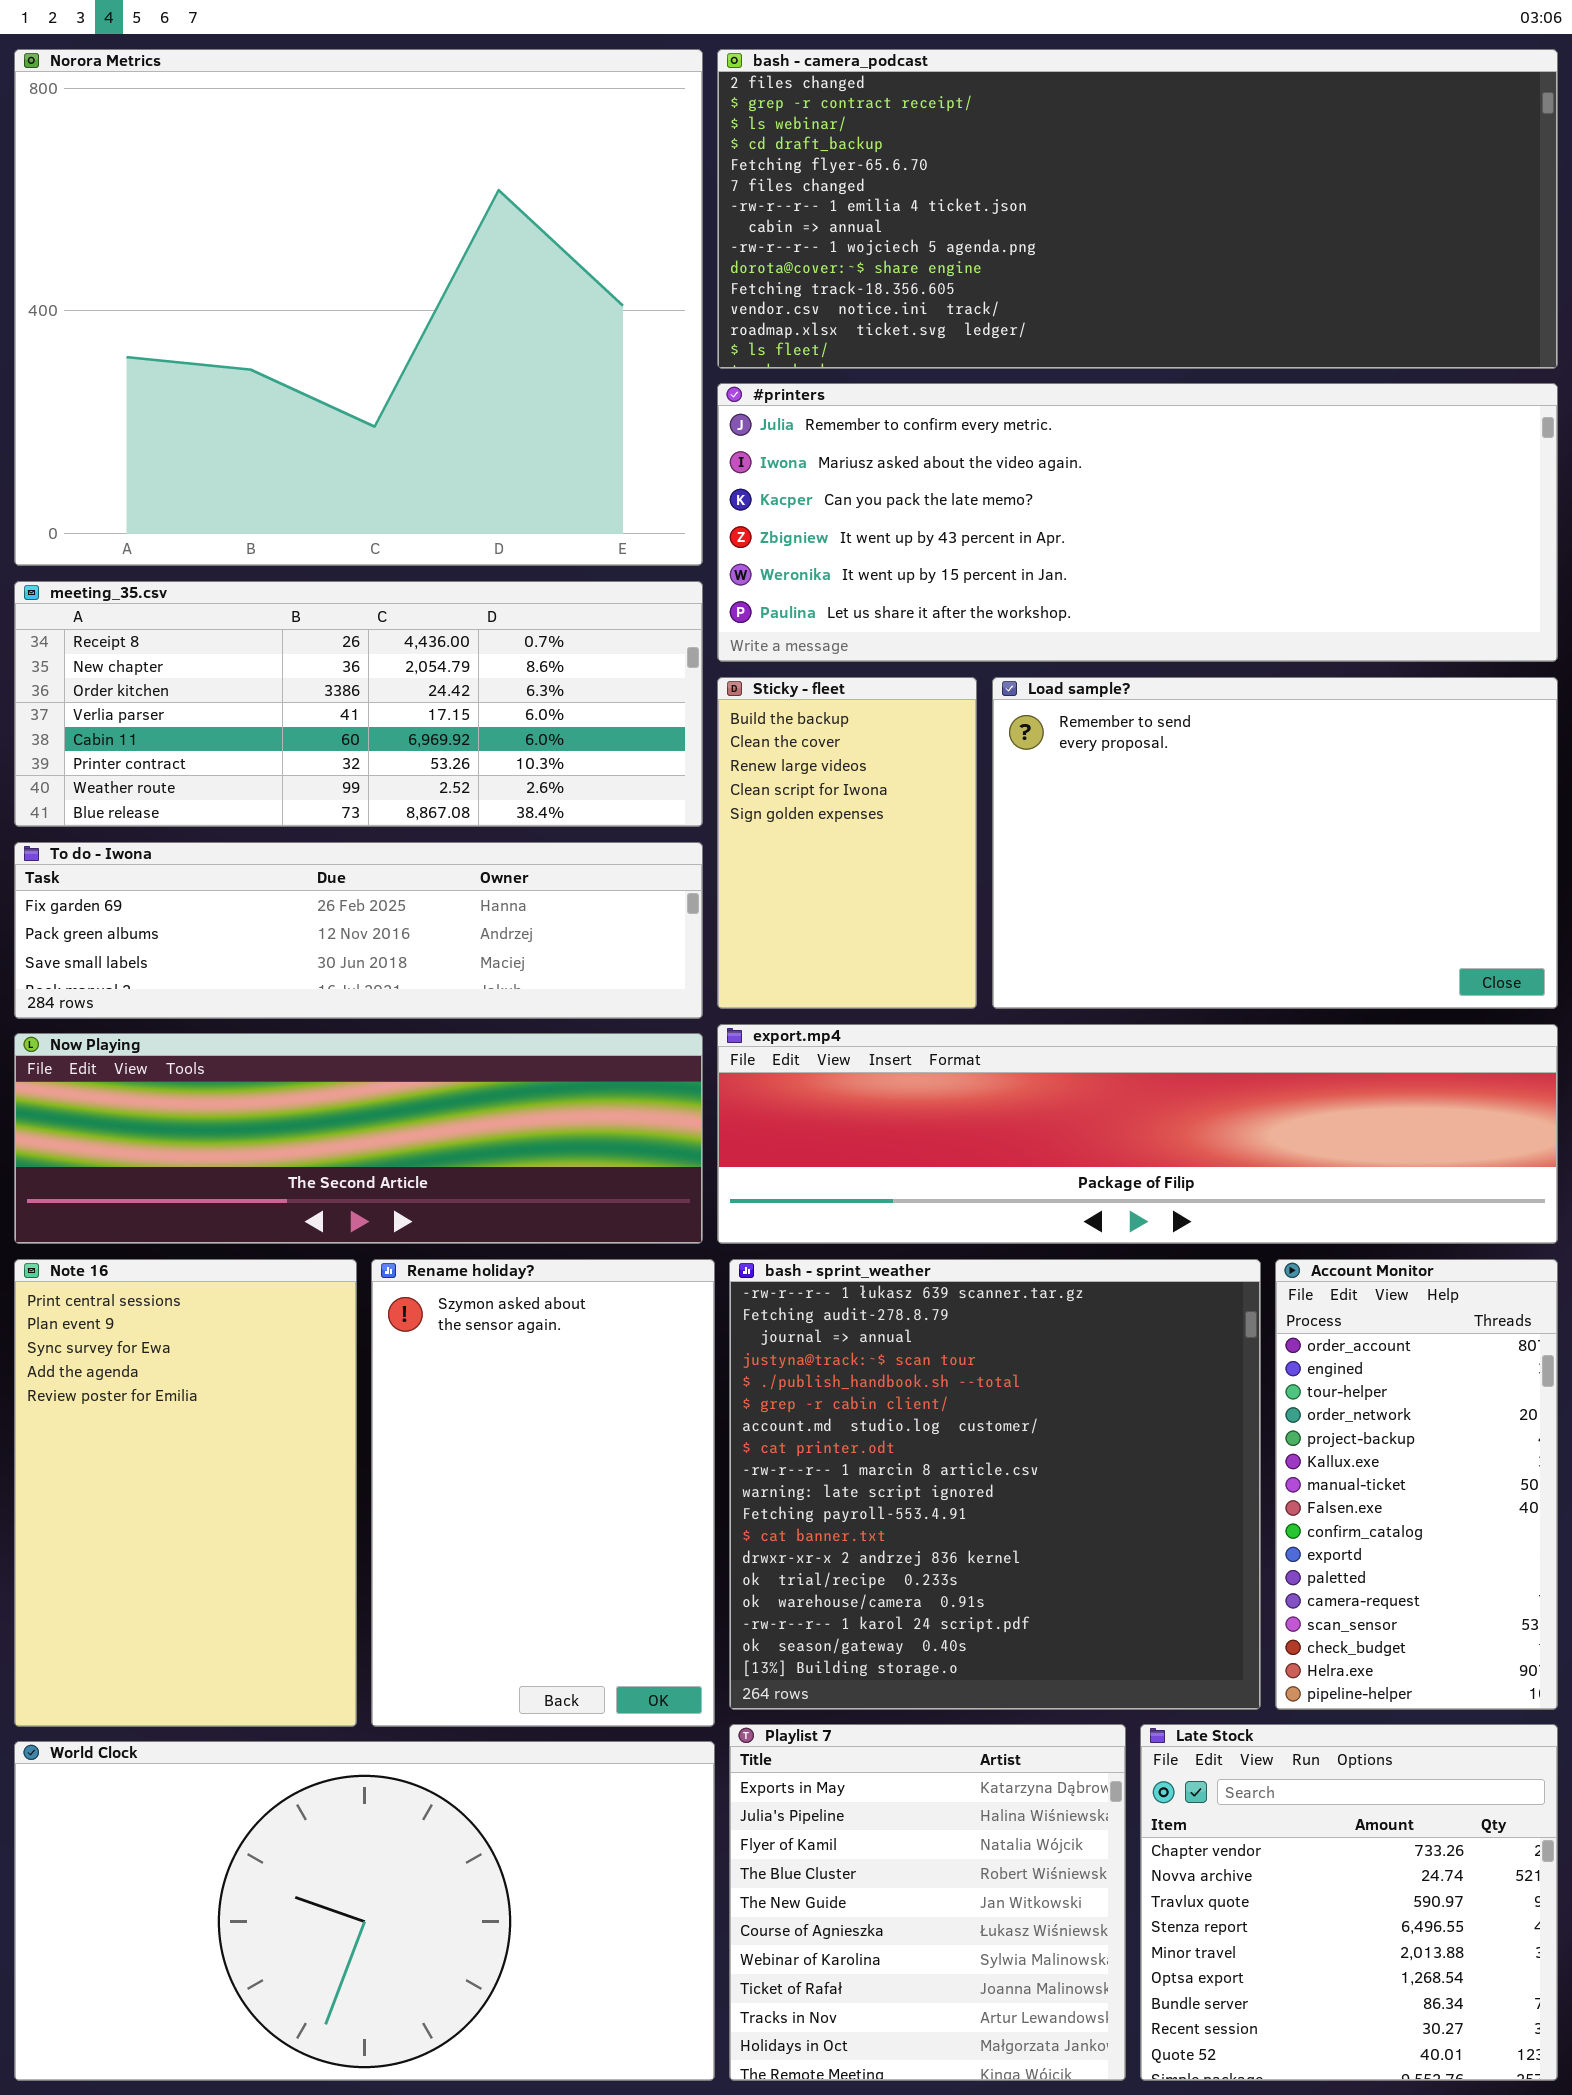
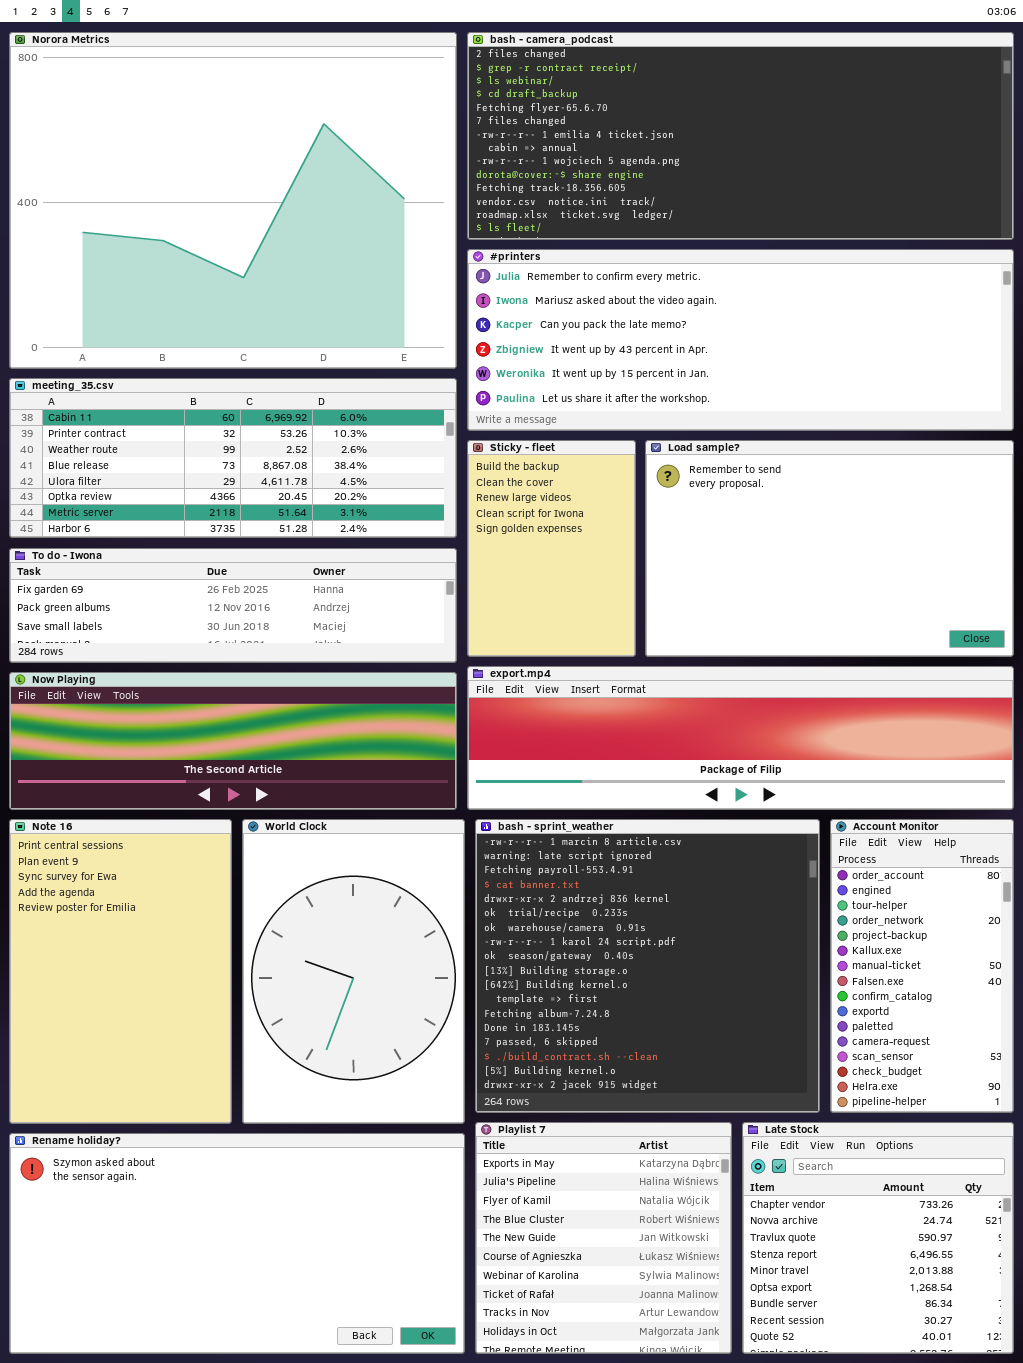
meeting_35.csv: [14,581,703,827] -> [9,378,457,538], scrolled down 4 rows
Rename holiday?: [371,1259,715,1727] -> [9,1133,465,1354], moved, resized
bash - sprint_weather: [729,1259,1261,1710] -> [475,819,820,1113], scrolled down 8 rows
World Clock: [14,1741,715,2081] -> [242,819,465,1124], moved, resized

